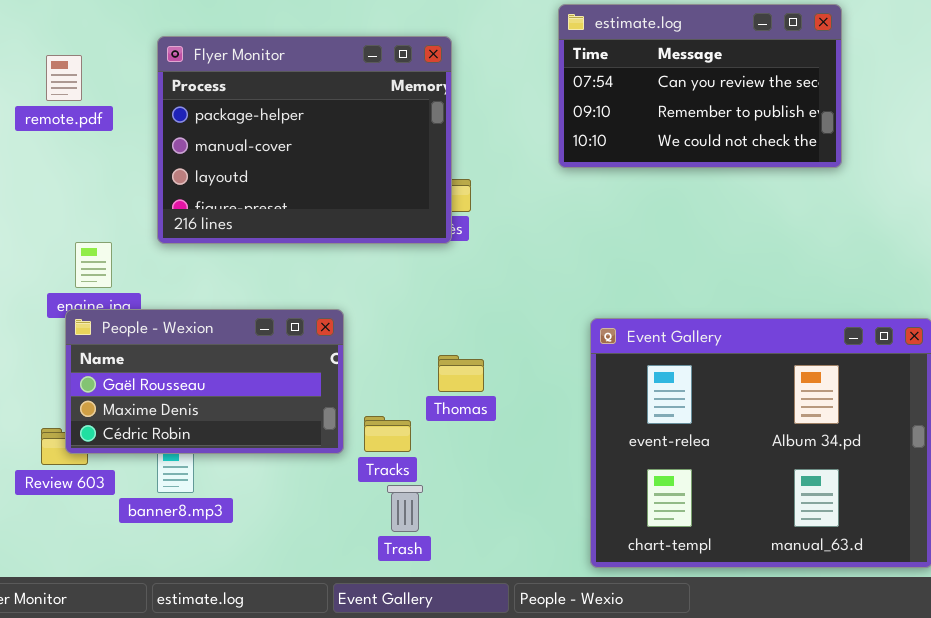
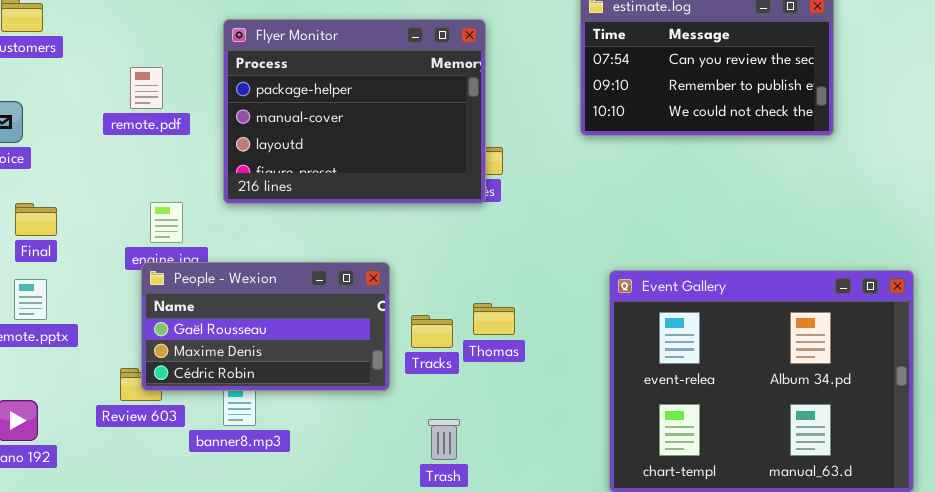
remote.pdf: [46,55,82,101] -> [130,67,163,109], moved
Tracks: [364,416,411,452] -> [411,315,453,348], moved

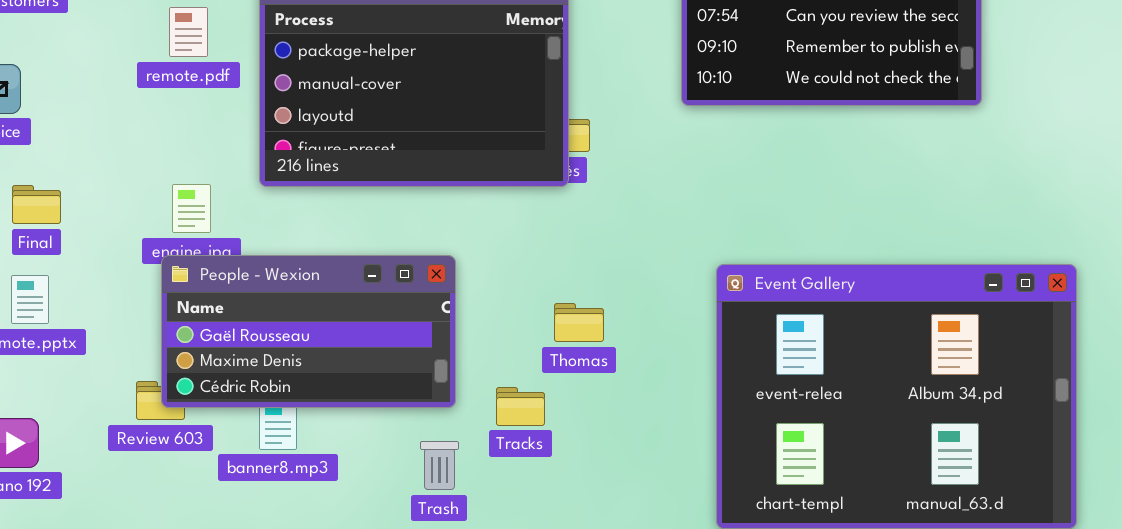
remote.pdf: [130,67,163,109] -> [169,7,208,57], moved
Tracks: [411,315,453,348] -> [496,387,545,426], moved
Trash: [428,419,460,460] -> [420,441,459,490], moved

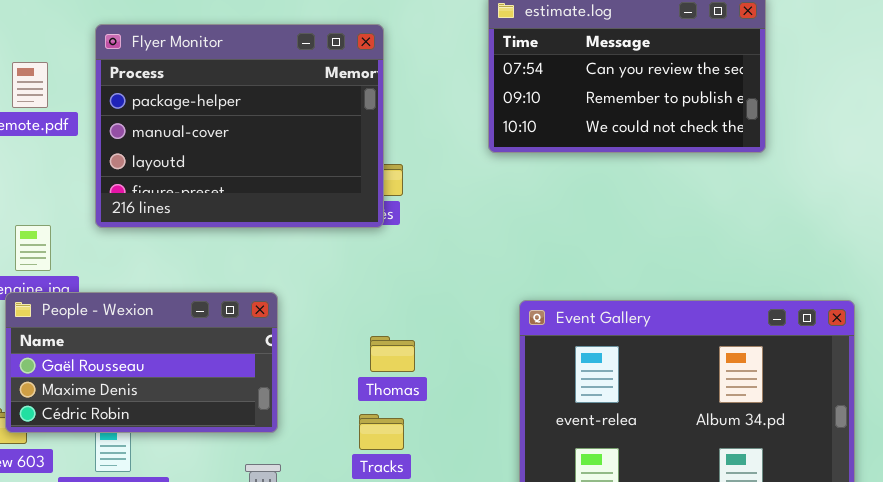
Tracks: [496,387,545,426] -> [359,414,404,450], moved

